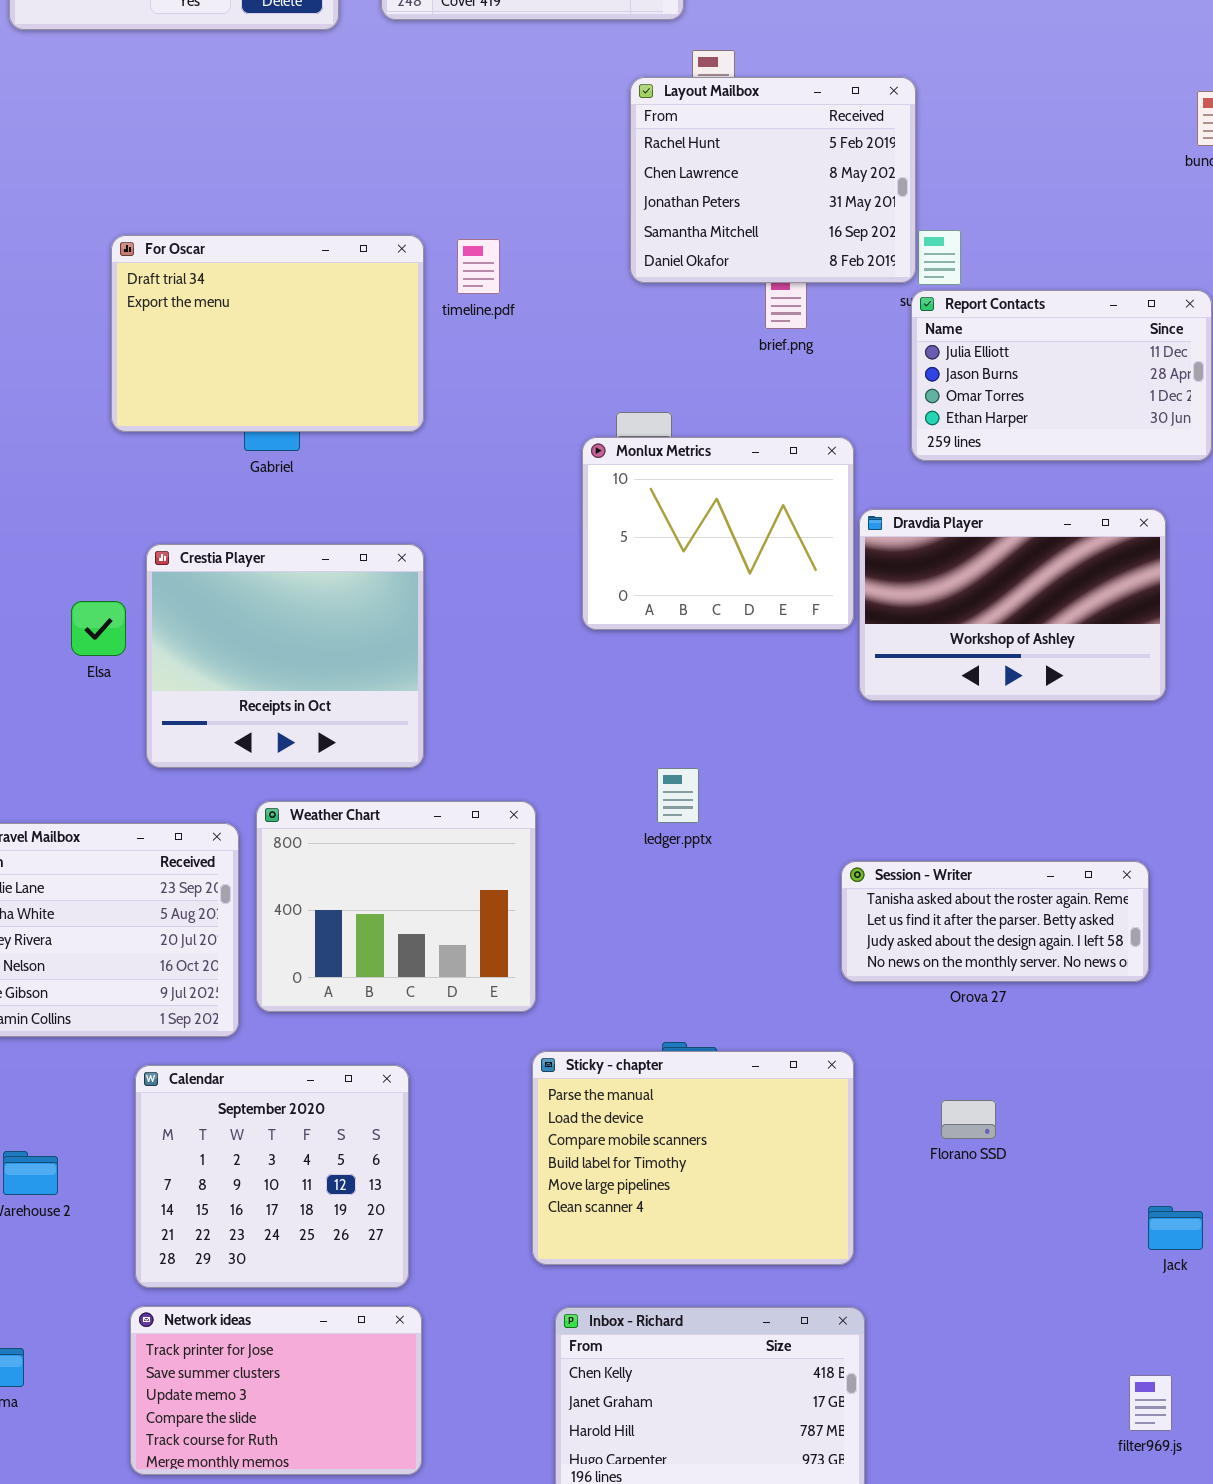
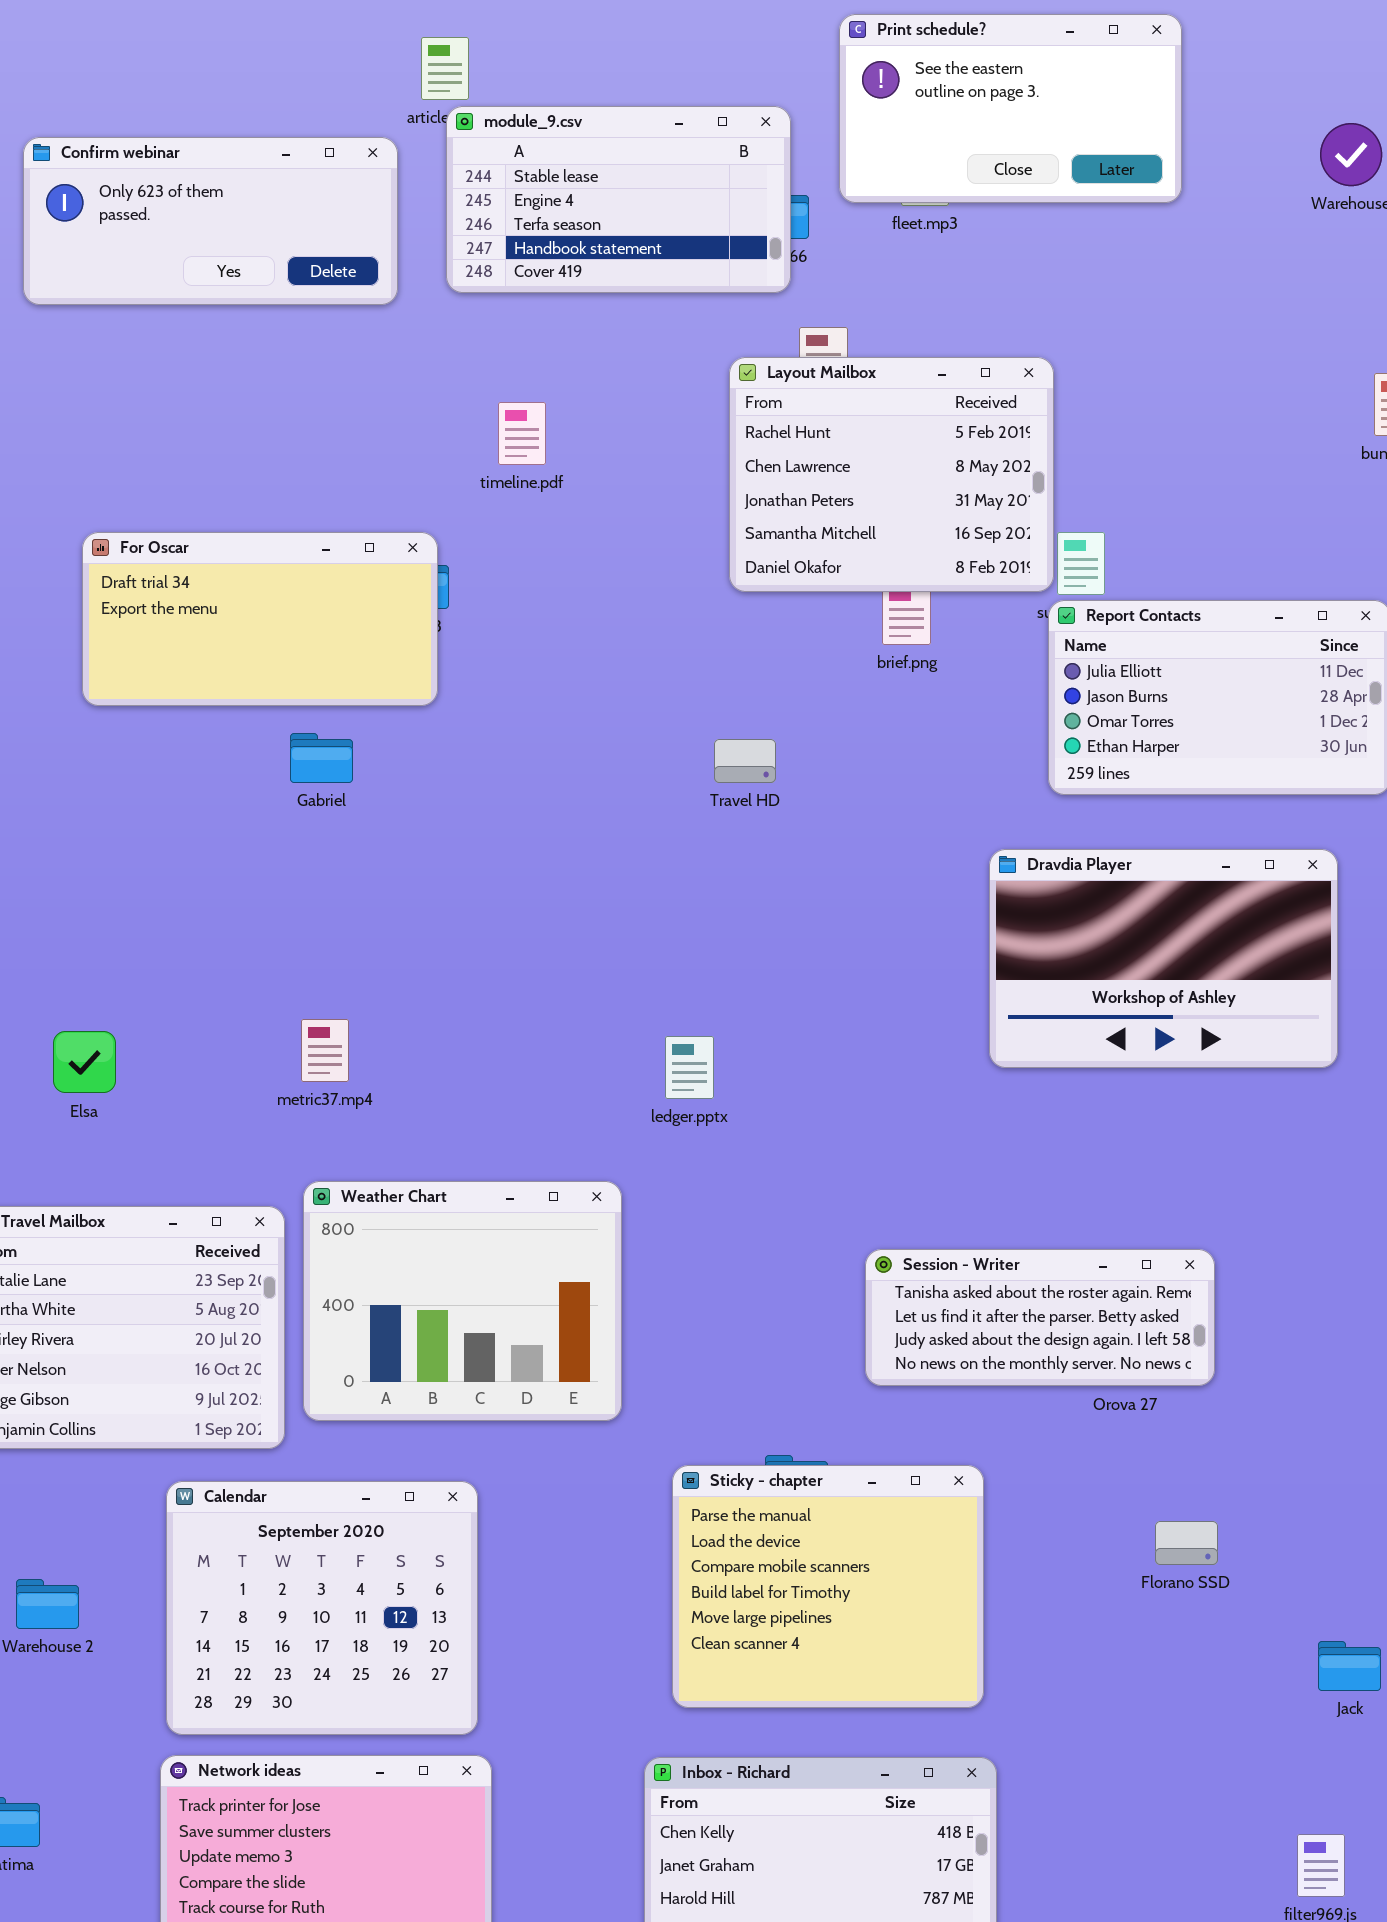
For Oscar: [111,235,424,432] -> [82,532,438,706], moved, resized
timeline.pdf: [457,239,500,294] -> [498,402,546,465], moved
Monlux Metrics: [582,437,854,630] -> none, closed
Crestia Player: [146,544,424,768] -> none, closed
Elsa: [71,601,126,656] -> [53,1031,116,1093], moved
ledger.pptx: [657,768,699,823] -> [665,1036,714,1099], moved
Session - Writer: [841,861,1149,982] -> [865,1249,1215,1386], moved
Sticky - chapter: [532,1051,854,1265] -> [672,1465,984,1708], resized
Florano SSD: [941,1100,996,1139] -> [1155,1521,1218,1565], moved

